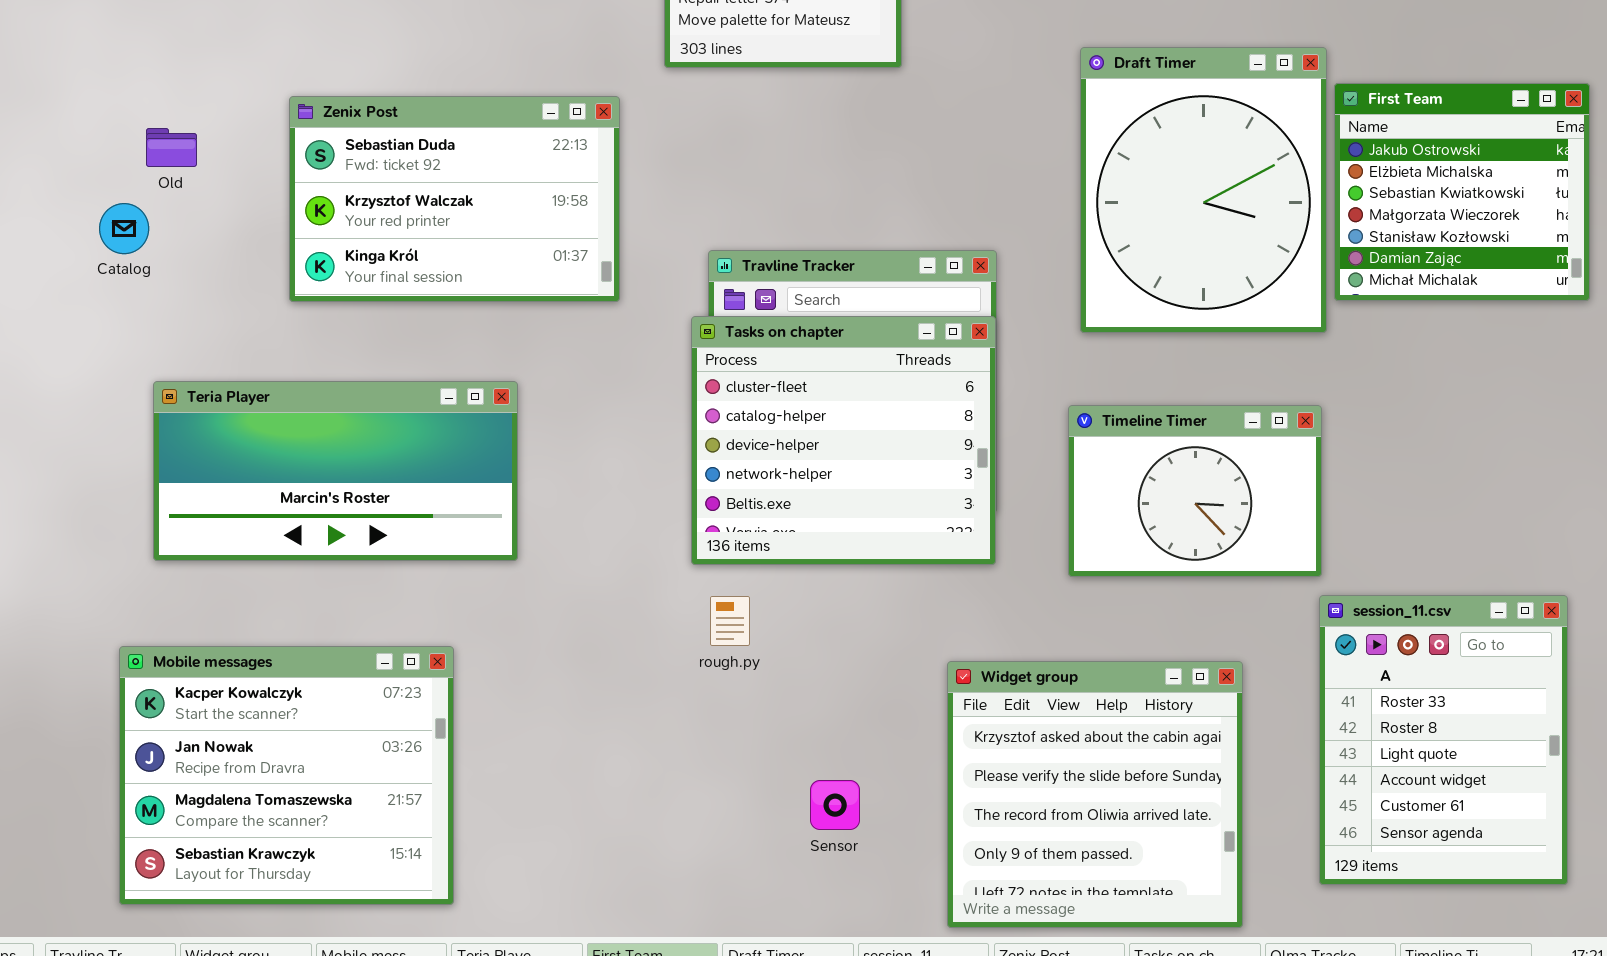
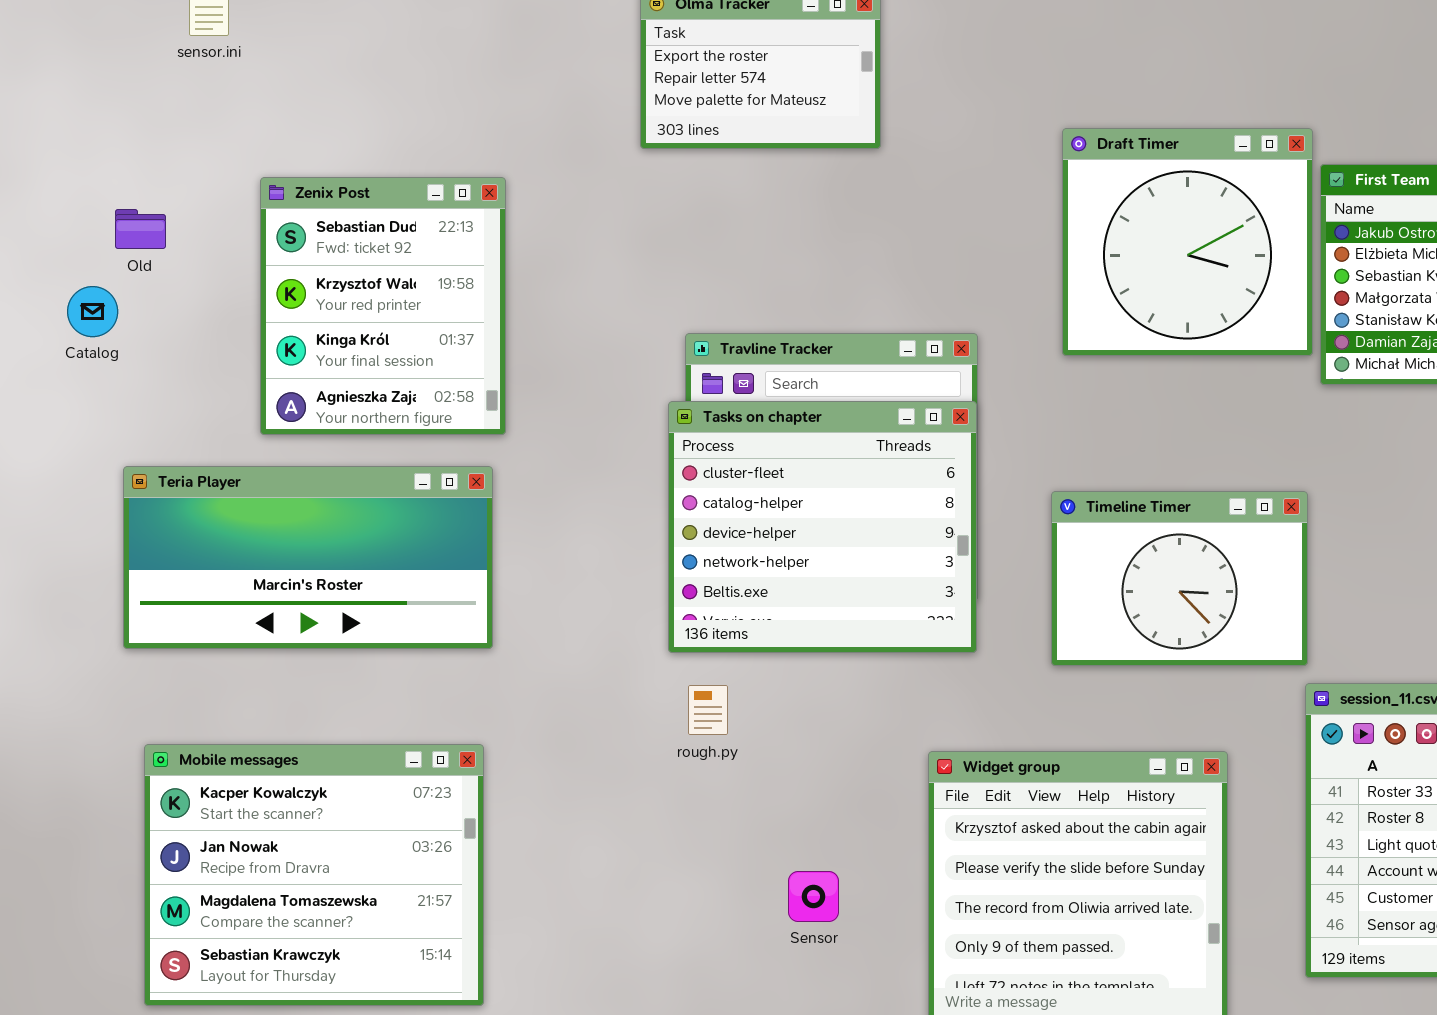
Draft Timer: [1080,47,1327,333] -> [1062,128,1313,356], resized
Zenix Post: [289,96,620,302] -> [260,177,506,435], resized
Mobile messages: [119,646,454,905] -> [144,744,484,1006], moved

